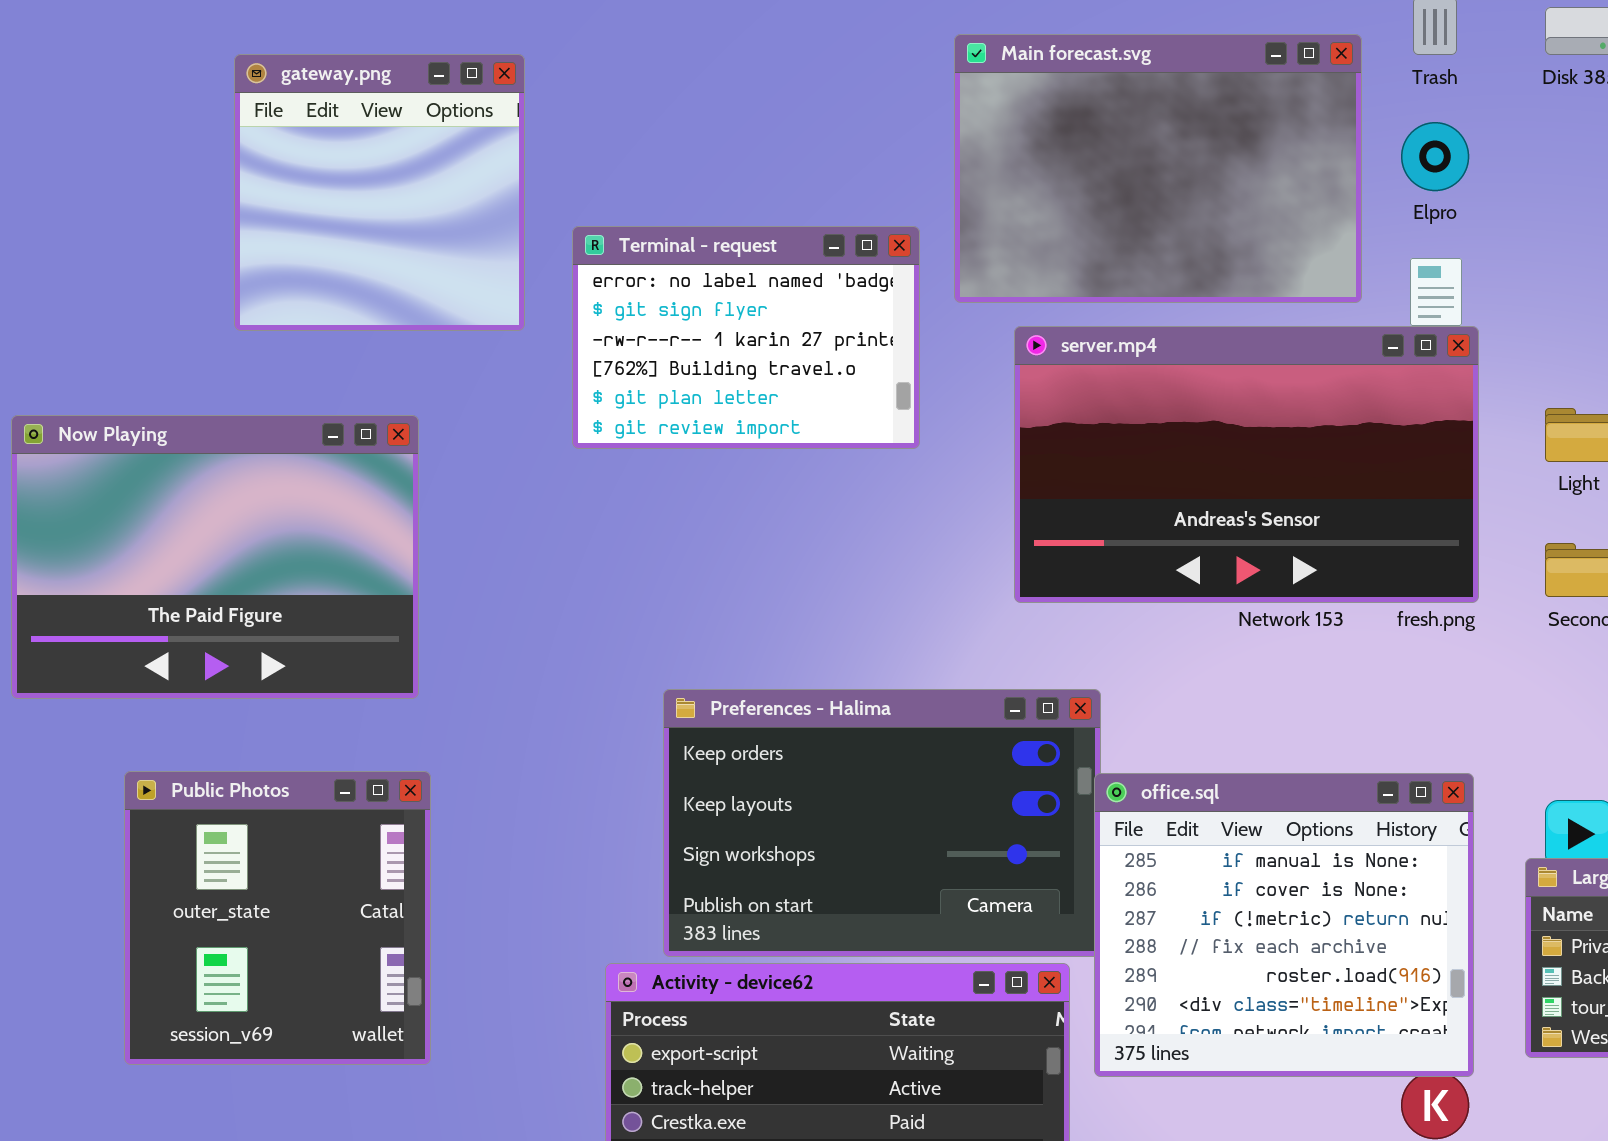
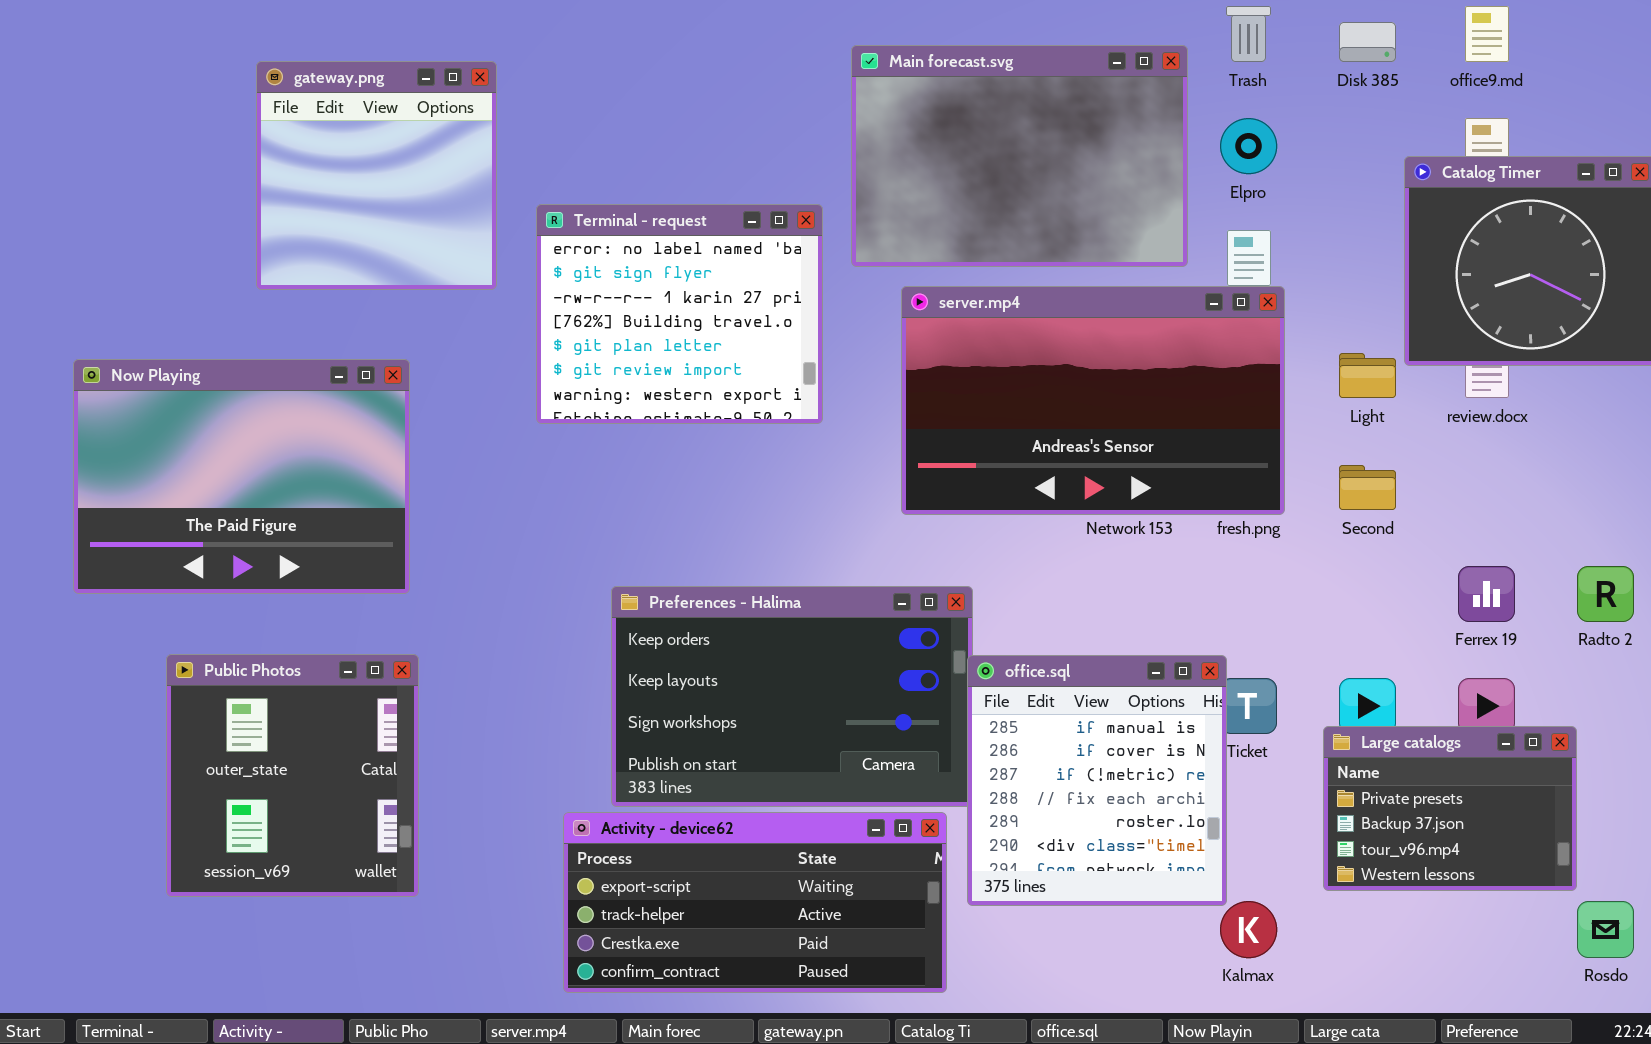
Terminal - request: [572,226,920,449] -> [536,204,823,424], resized
office.sql: [1094,773,1474,1077] -> [967,655,1227,906], resized

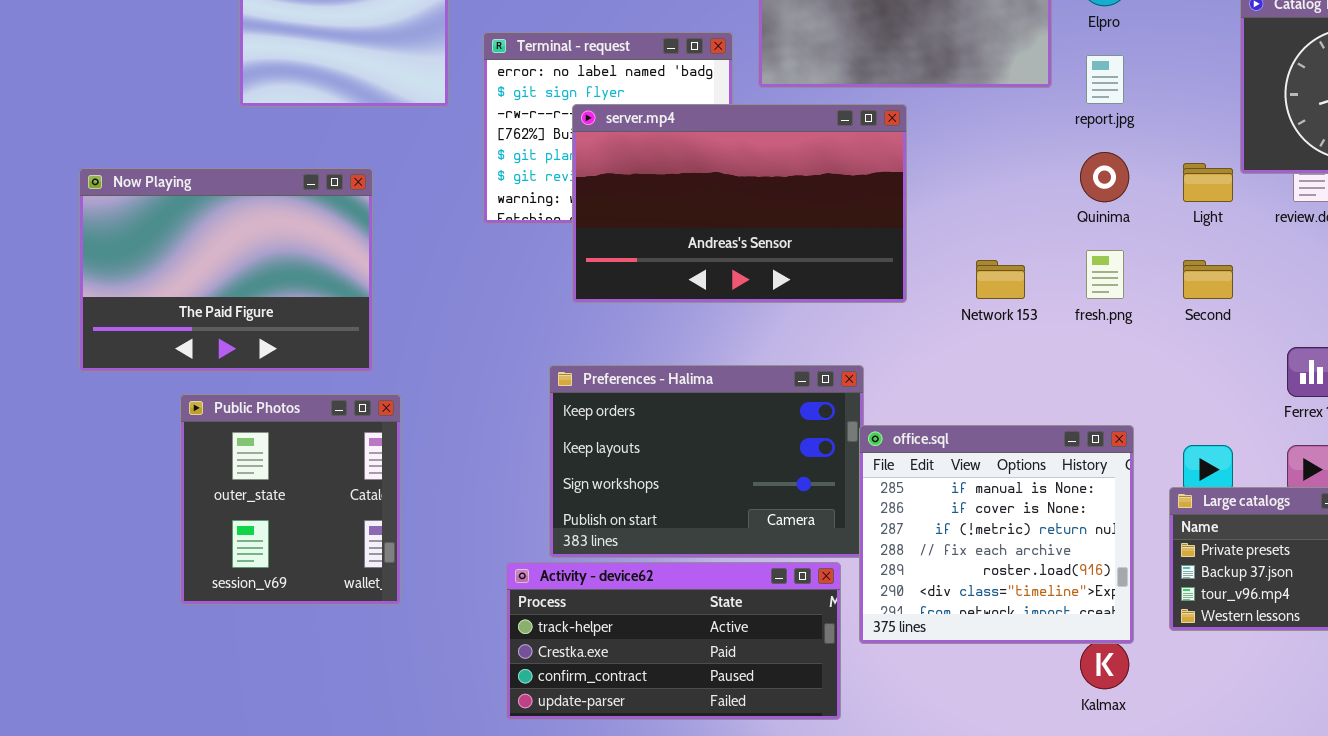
server.mp4: [901,286,1285,515] -> [572,104,907,303], moved
Public Photos: [166,654,419,897] -> [180,394,401,605], moved
office.sql: [967,655,1227,906] -> [859,425,1134,644], resized
Activity - device62: [563,812,947,993] -> [506,562,841,720], scrolled down 1 row

